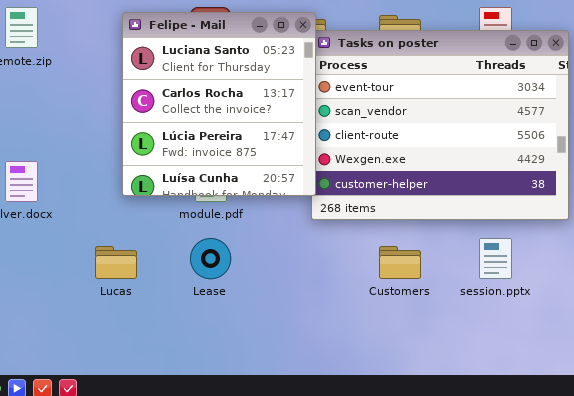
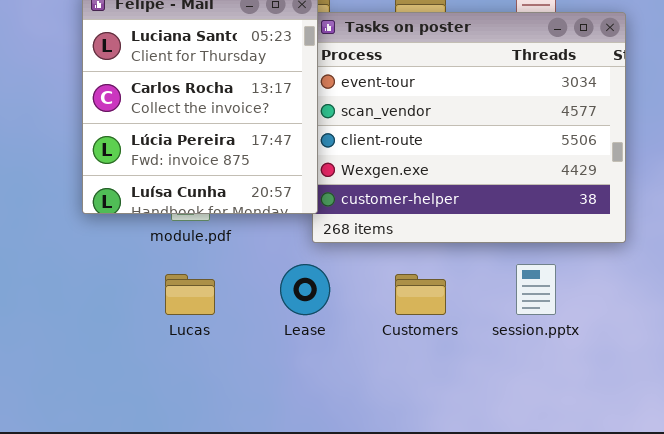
Lease: [190,238,231,279] -> [280,264,330,315], moved
Lucas: [95,246,137,279] -> [165,274,215,315], moved

